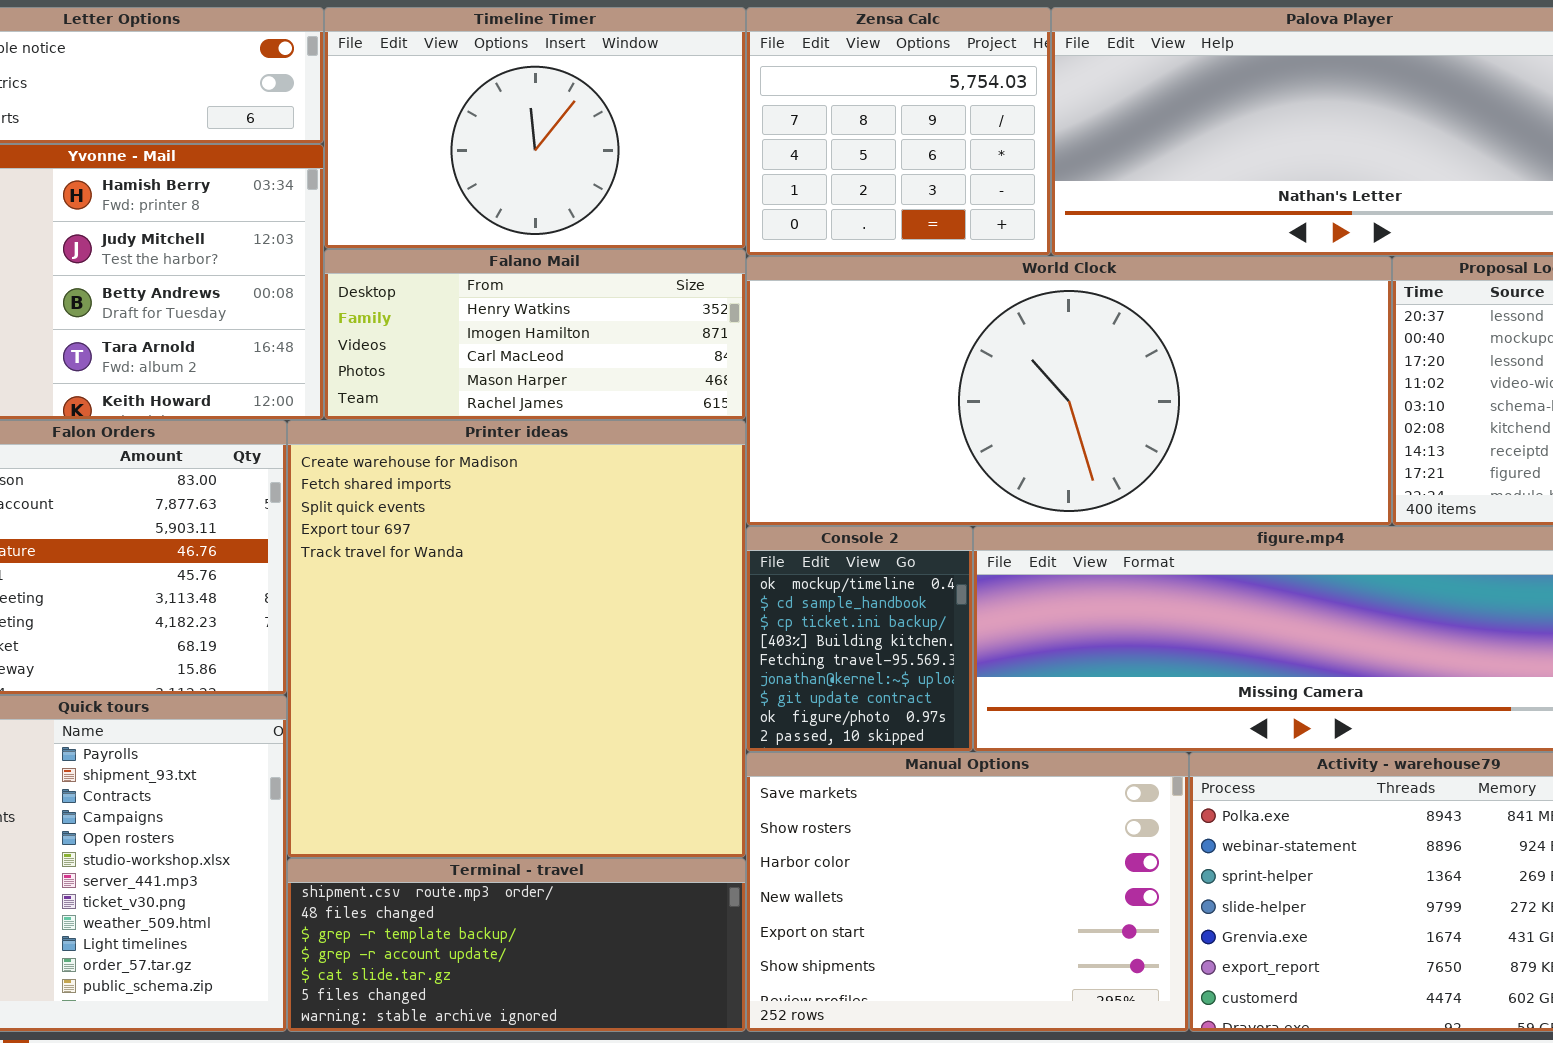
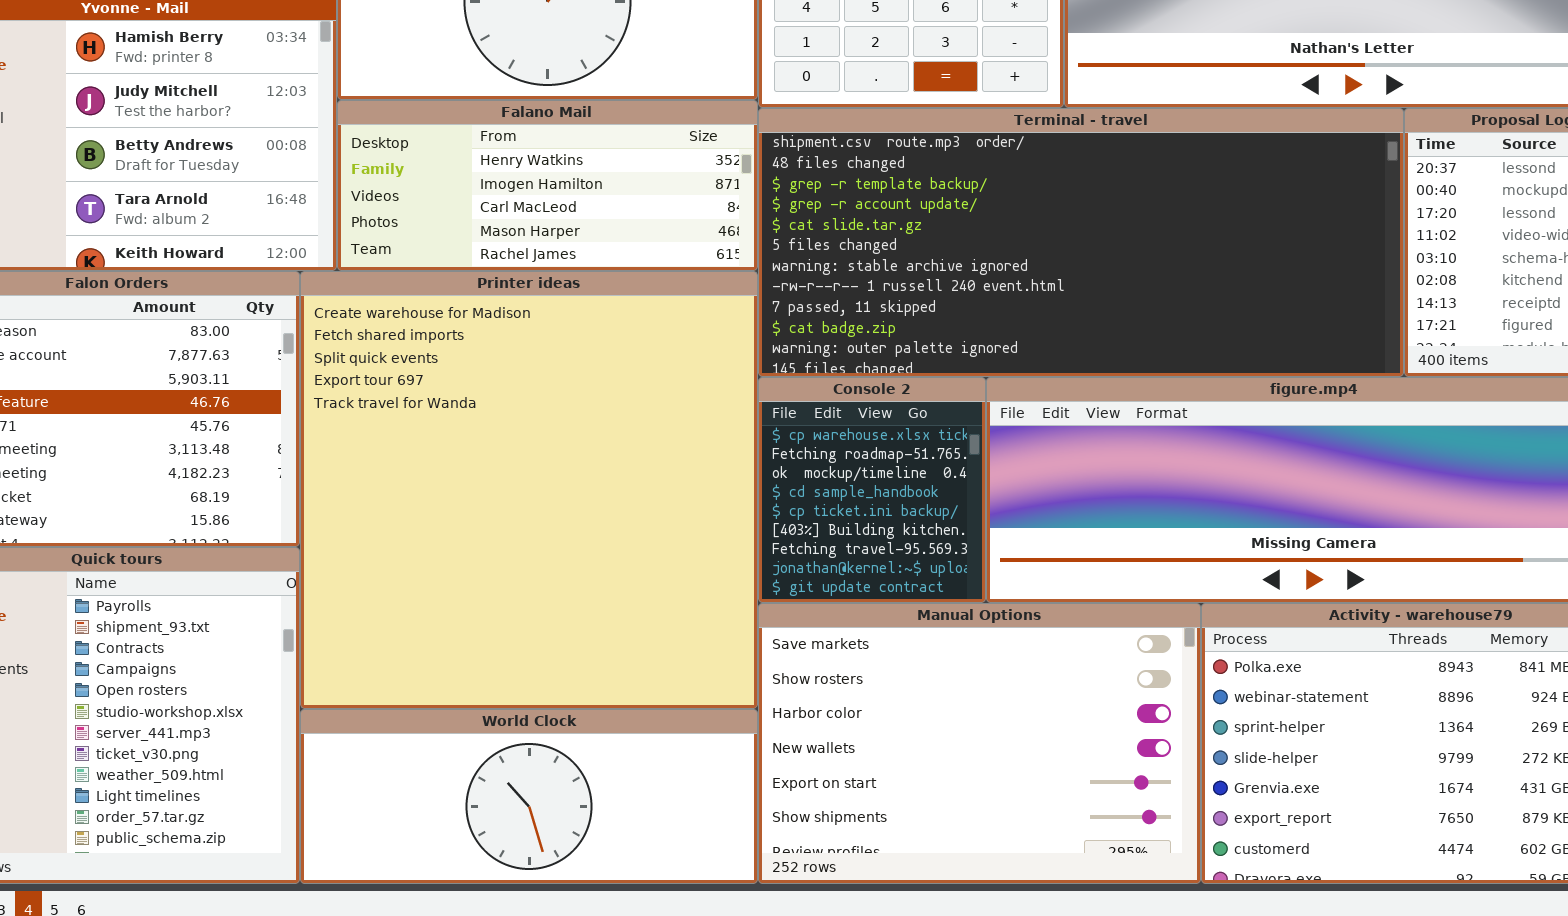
World Clock: [746,256,1392,526] -> [300,709,758,884], moved, resized
Console 2: [746,526,973,752] -> [758,377,986,603], scrolled up 2 rows
Terminal - travel: [287,858,746,1032] -> [758,108,1404,377], moved, resized

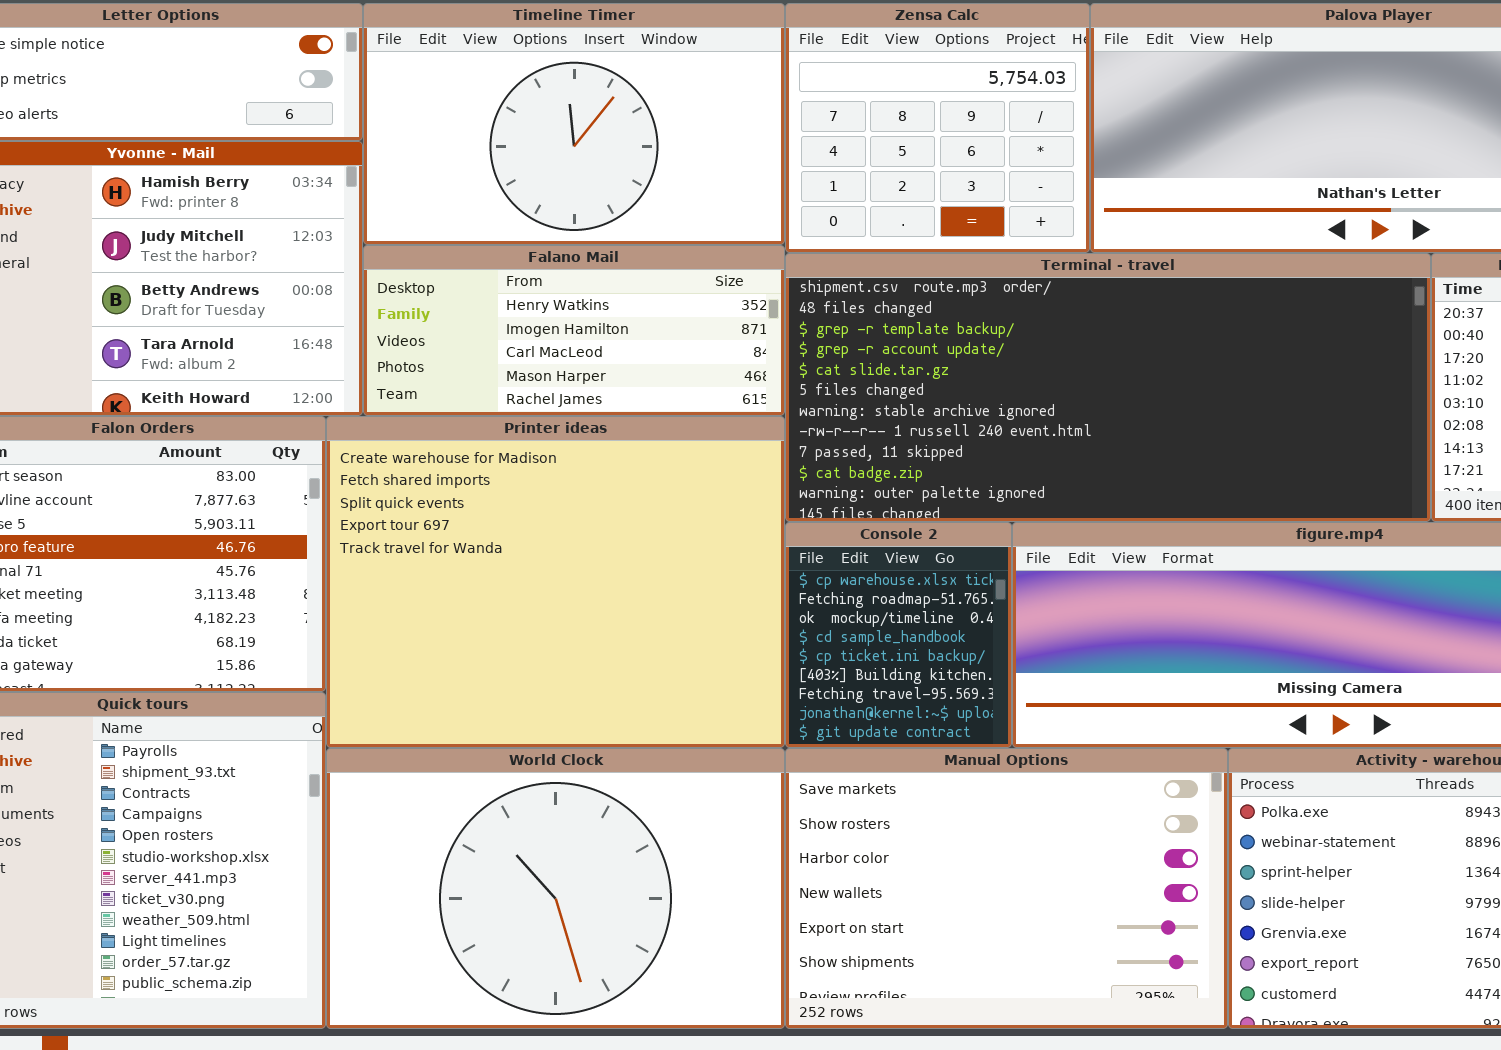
Printer ideas: [300,271,758,709] -> [326,416,785,748], resized
World Clock: [300,709,758,884] -> [326,748,785,1029], resized

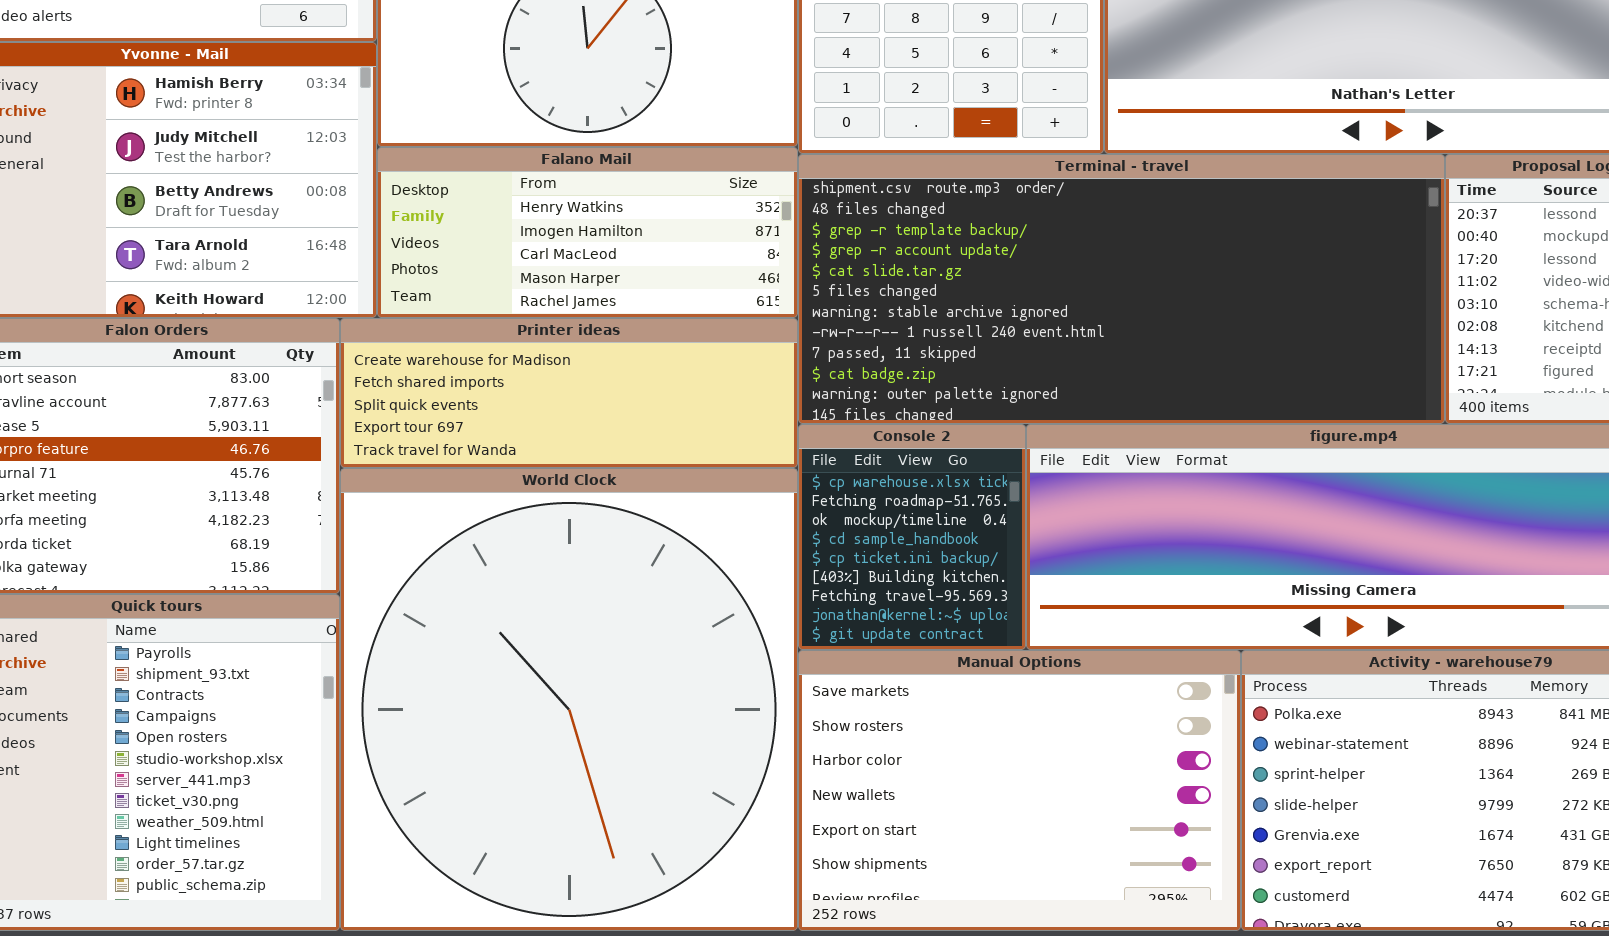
Printer ideas: [326,416,785,748] -> [340,318,798,468], resized
World Clock: [326,748,785,1029] -> [340,468,798,931], resized

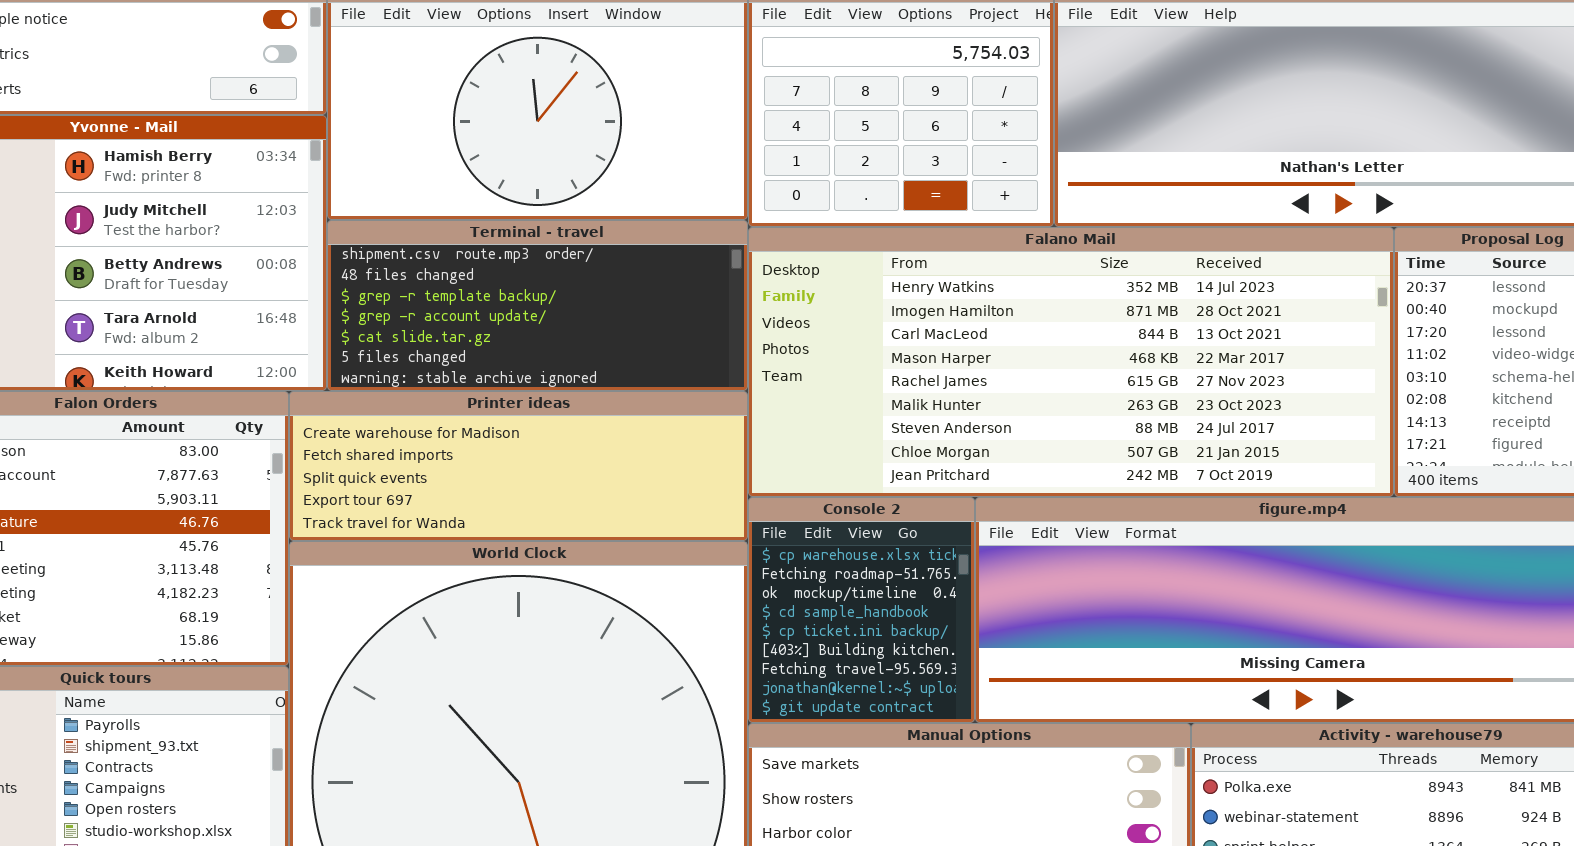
Falano Mail: [377,147,798,318] -> [748,227,1394,497], moved, resized
Terminal - travel: [798,154,1445,424] -> [327,220,748,391], moved, resized

